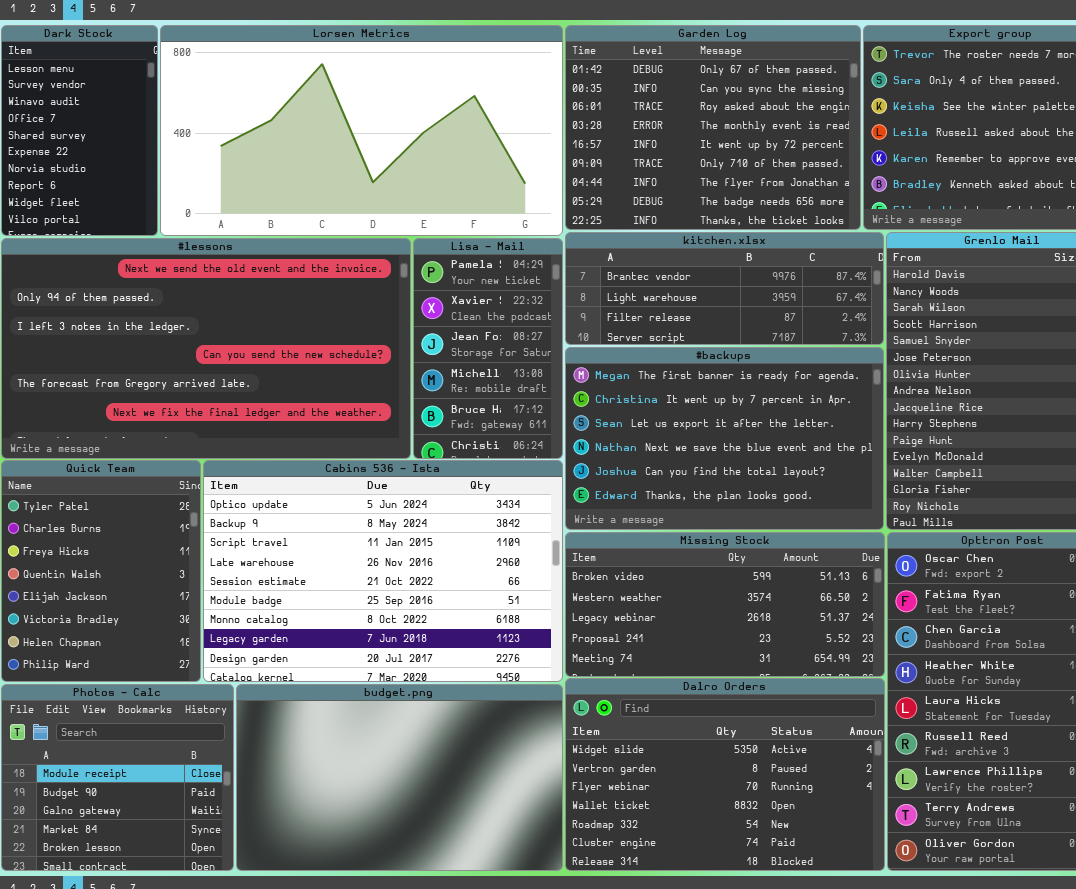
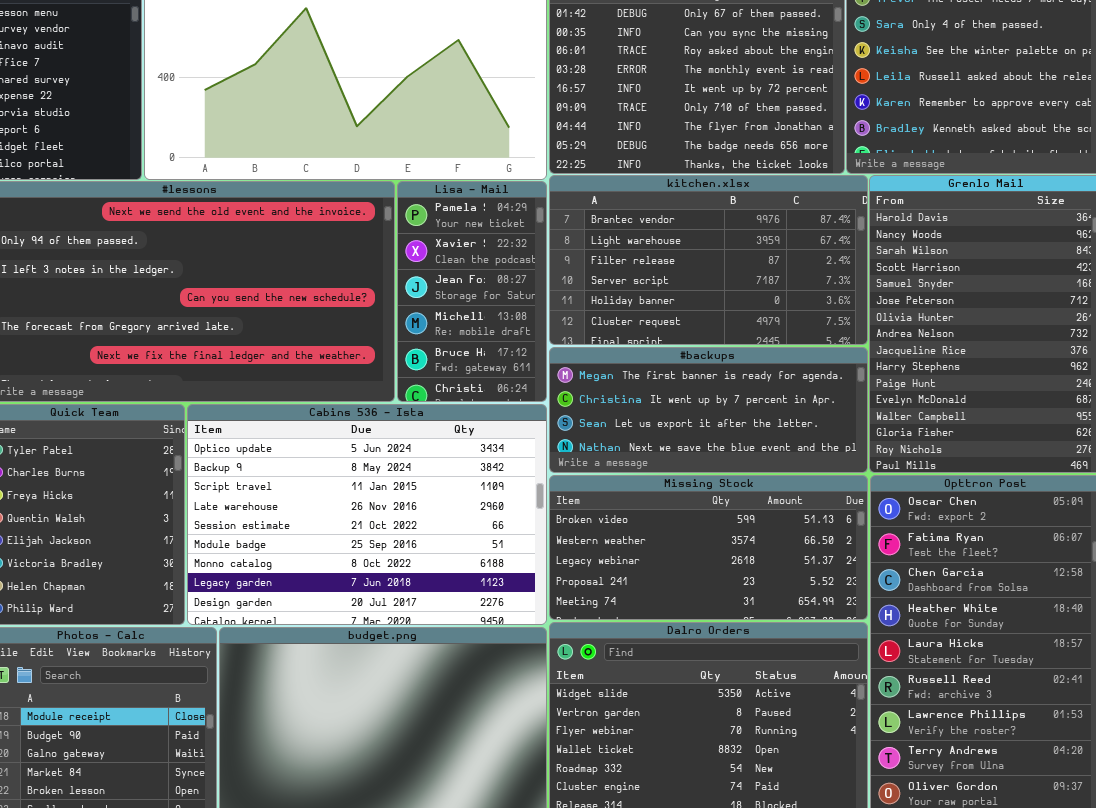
kitchen.xlsx: [565,232,884,345] -> [549,175,868,345], resized
#backups: [565,347,884,530] -> [549,347,868,473], resized

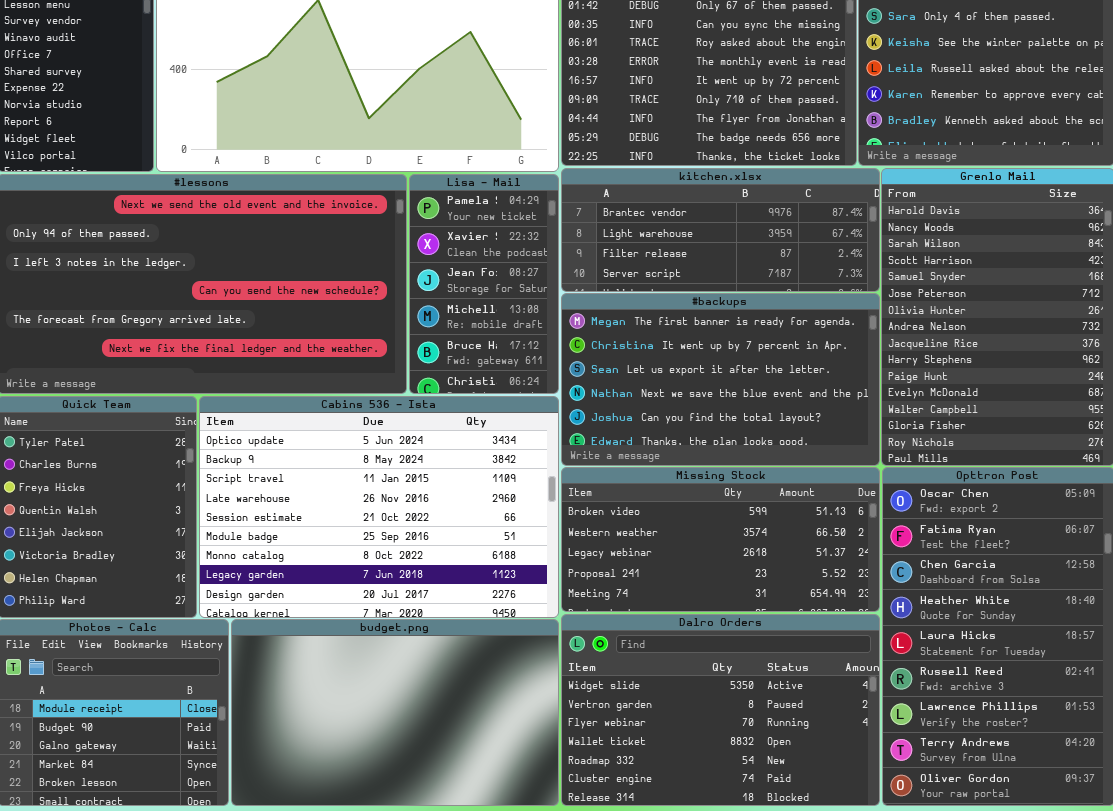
kitchen.xlsx: [549,175,868,345] -> [561,168,880,292], resized
#backups: [549,347,868,473] -> [561,293,880,466], resized

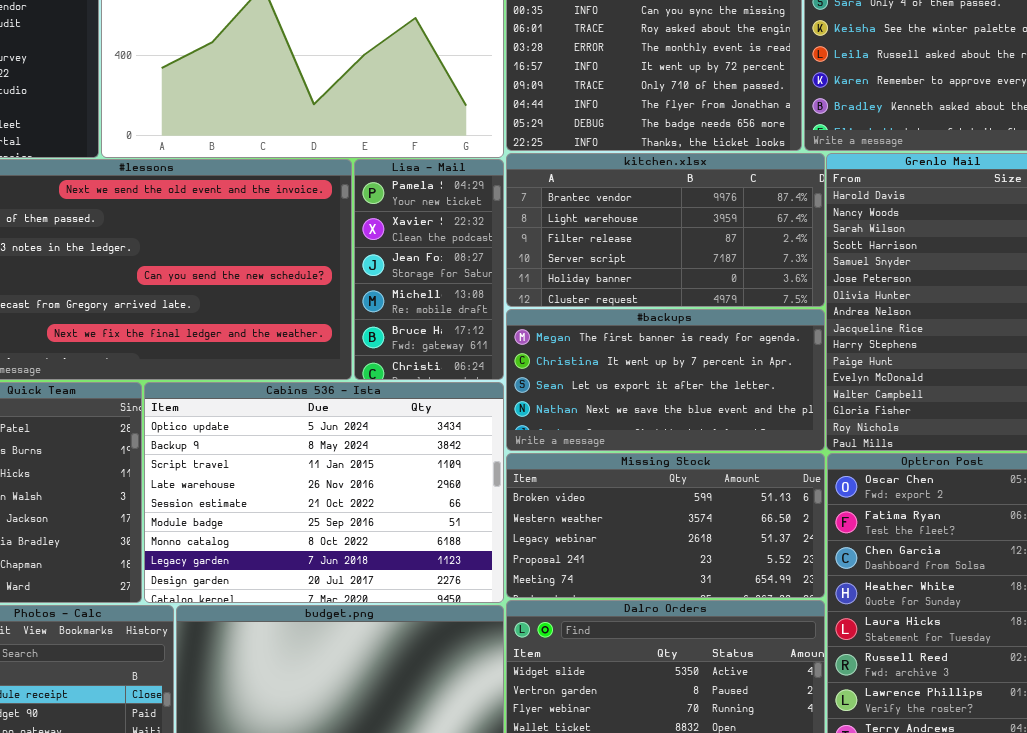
kitchen.xlsx: [561,168,880,292] -> [506,153,825,307], resized
#backups: [561,293,880,466] -> [506,309,825,451], resized

